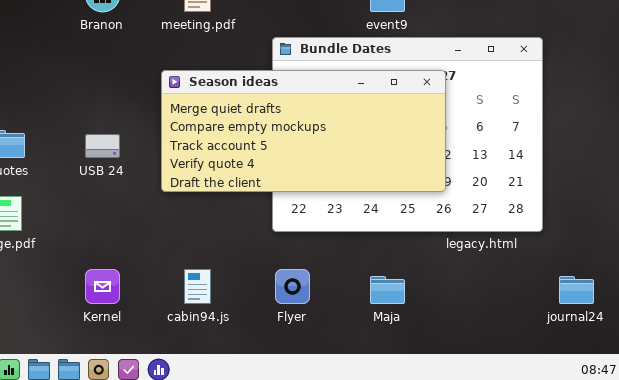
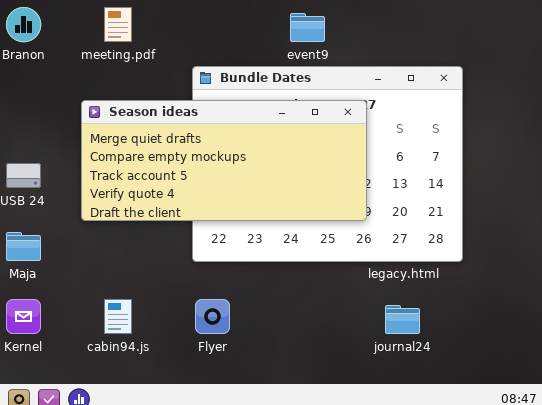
Maja: [370,276,405,304] -> [6,232,41,261], moved
journal24: [559,276,594,304] -> [385,305,420,334], moved

